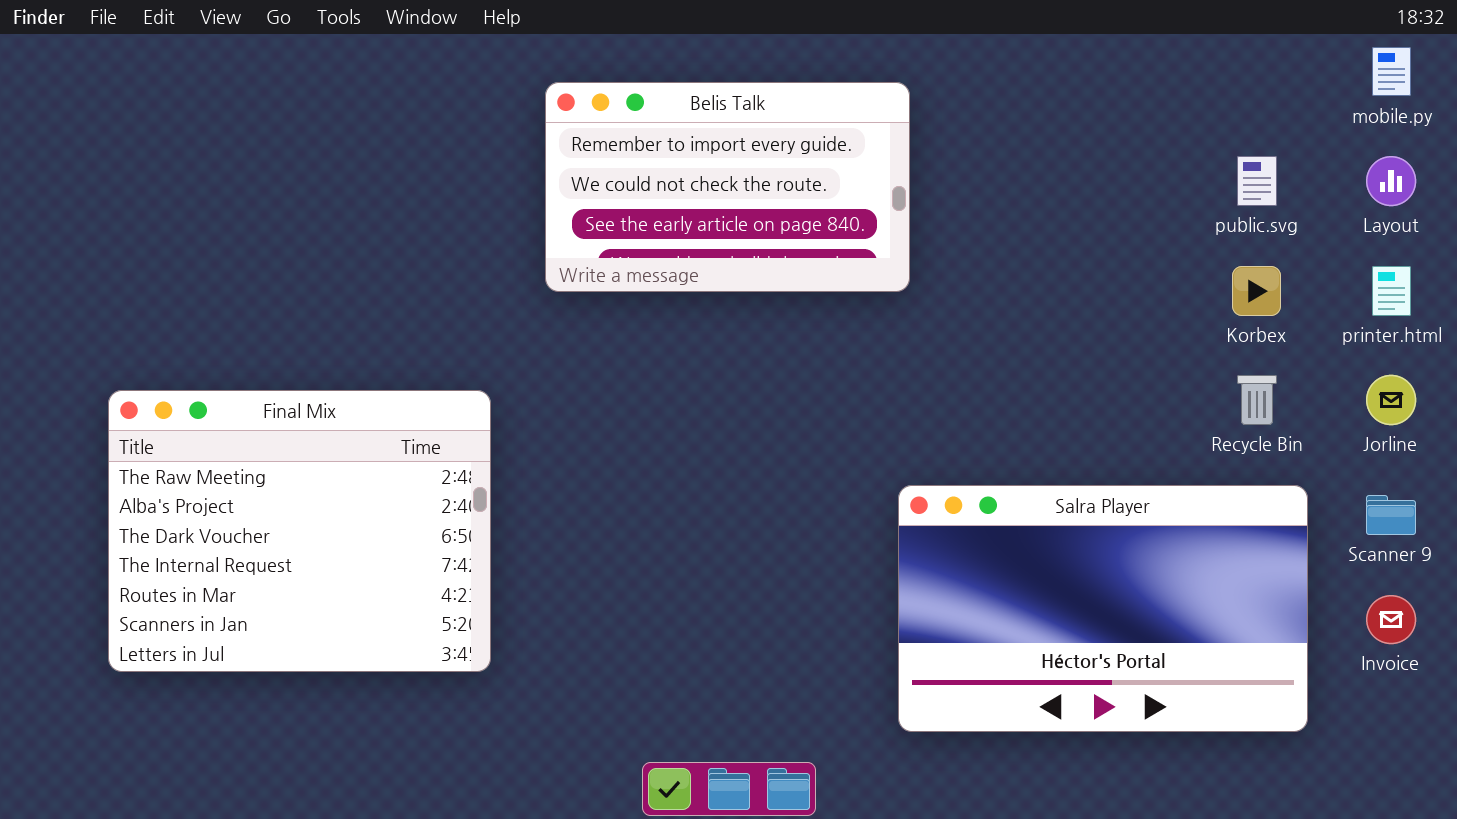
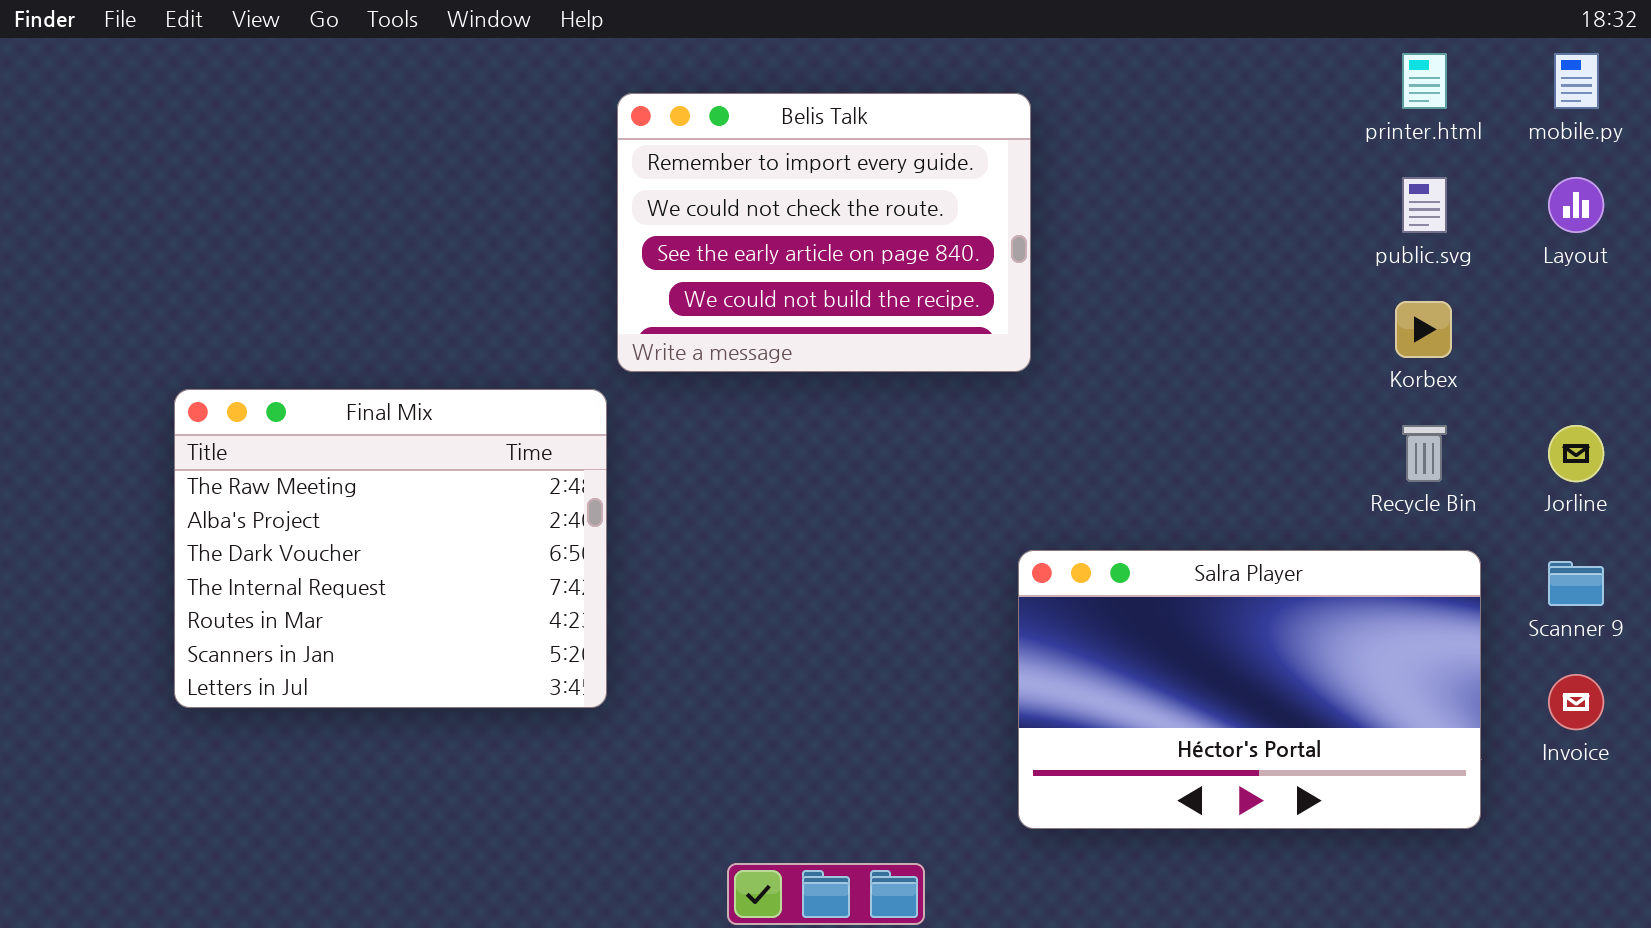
Belis Talk: [545,82,910,292] -> [617,93,1031,372], resized
printer.html: [1372,266,1411,316] -> [1402,53,1447,109], moved
Final Mix: [108,390,491,672] -> [174,389,607,708], moved

